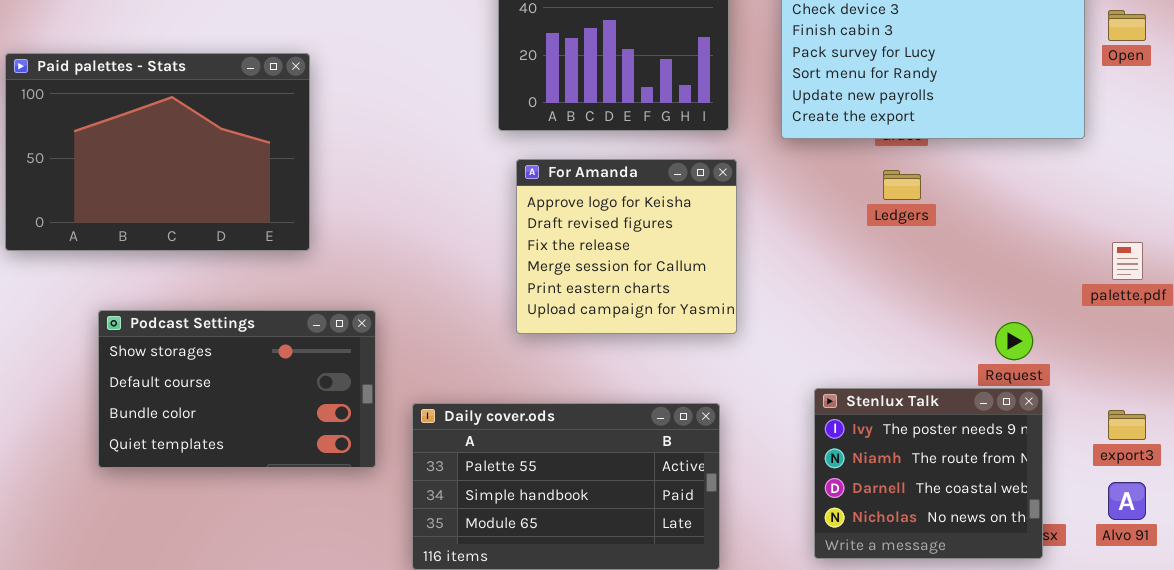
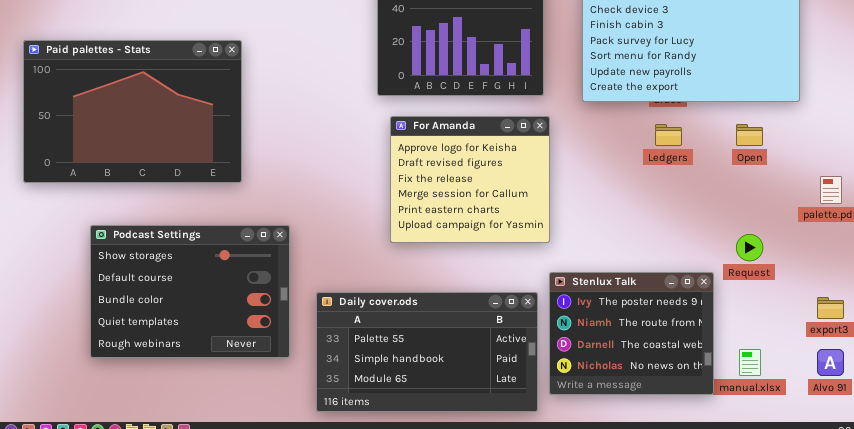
Open: [1108,10,1146,41] -> [736,124,763,146], moved
Podcast Settings: [98,310,376,468] -> [90,225,290,358], resized
Stenlux Talk: [814,388,1043,559] -> [549,272,714,395], moved

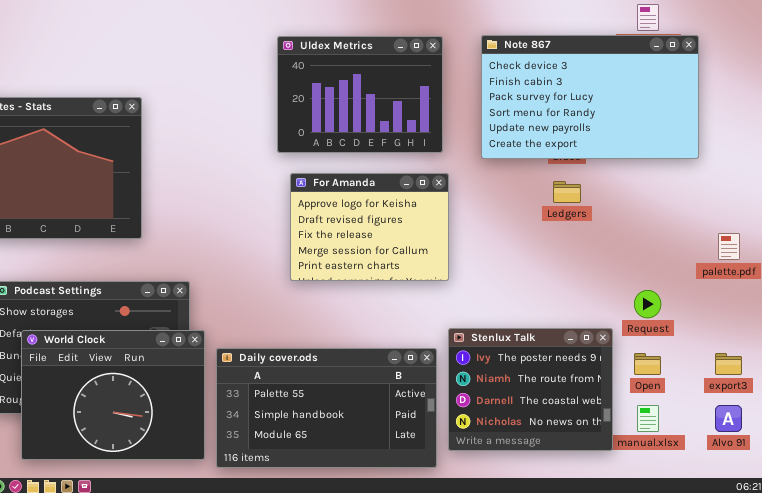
For Amanda: [390,116,550,243] -> [290,173,449,281], resized
Open: [736,124,763,146] -> [634,353,661,375], moved
World Clock: none -> [21,330,205,460], opened

